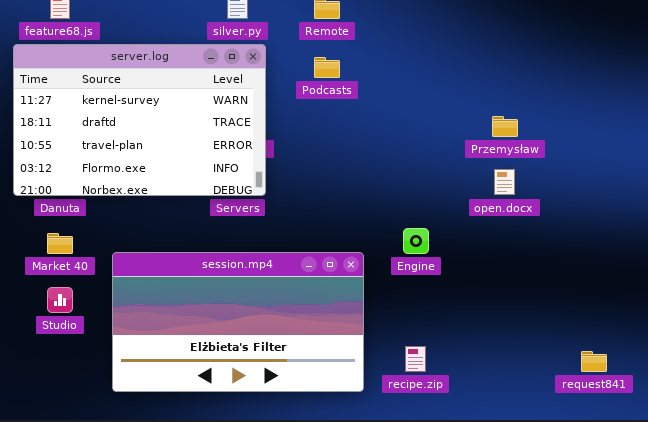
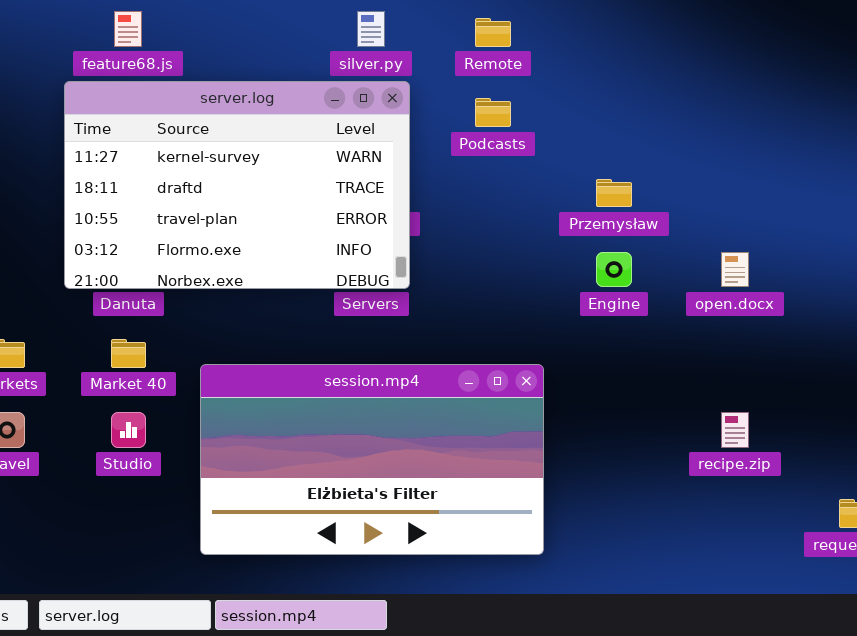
Przemysław: [492,116,518,137] -> [596,179,632,207], moved
Engine: [403,228,429,254] -> [596,252,632,287], moved
recipe.zip: [405,346,426,372] -> [721,412,749,448], moved

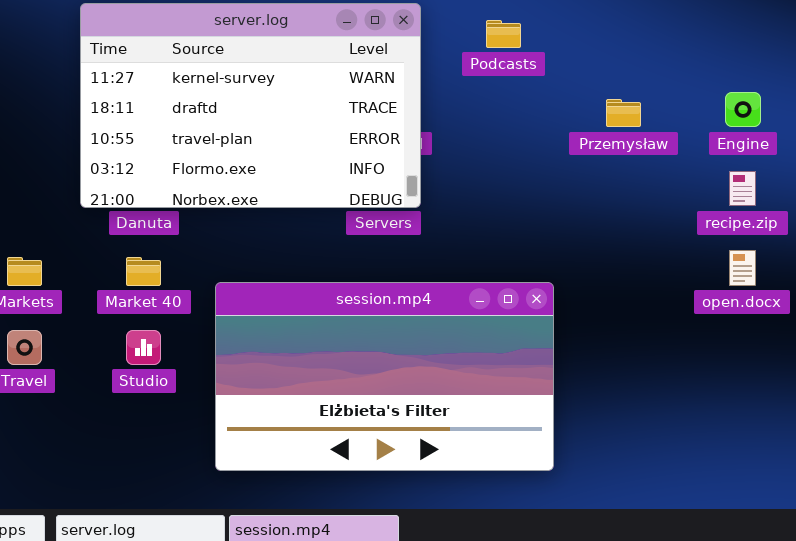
Engine: [596,252,632,287] -> [725,92,761,127], moved
open.docx: [721,252,749,287] -> [729,250,756,286], moved
recipe.zip: [721,412,749,448] -> [729,171,756,206], moved

